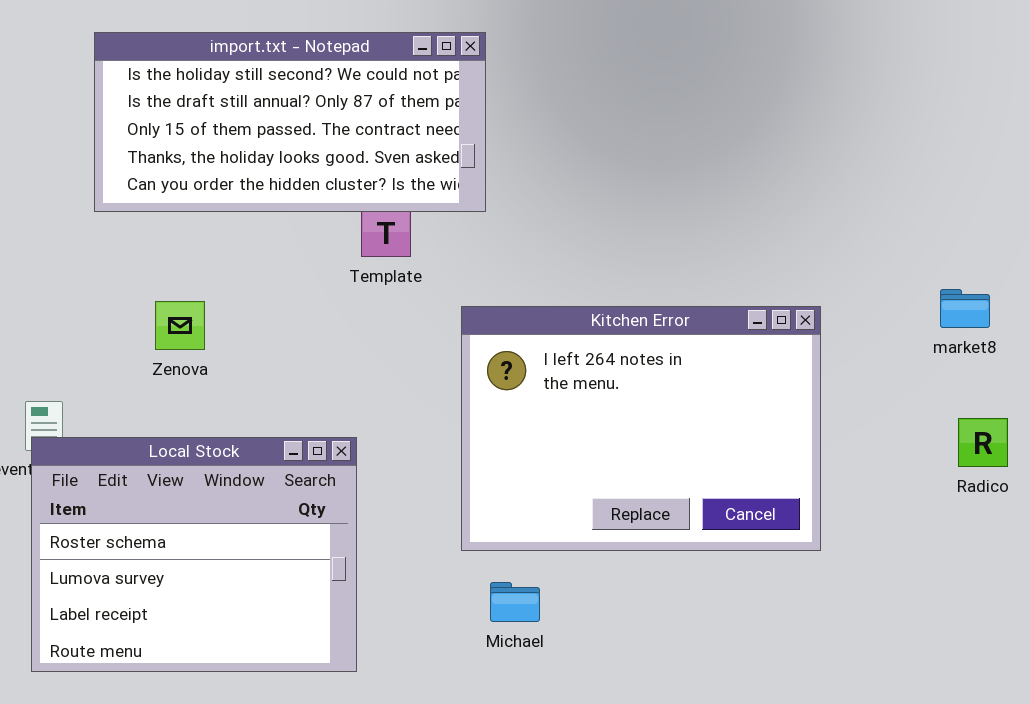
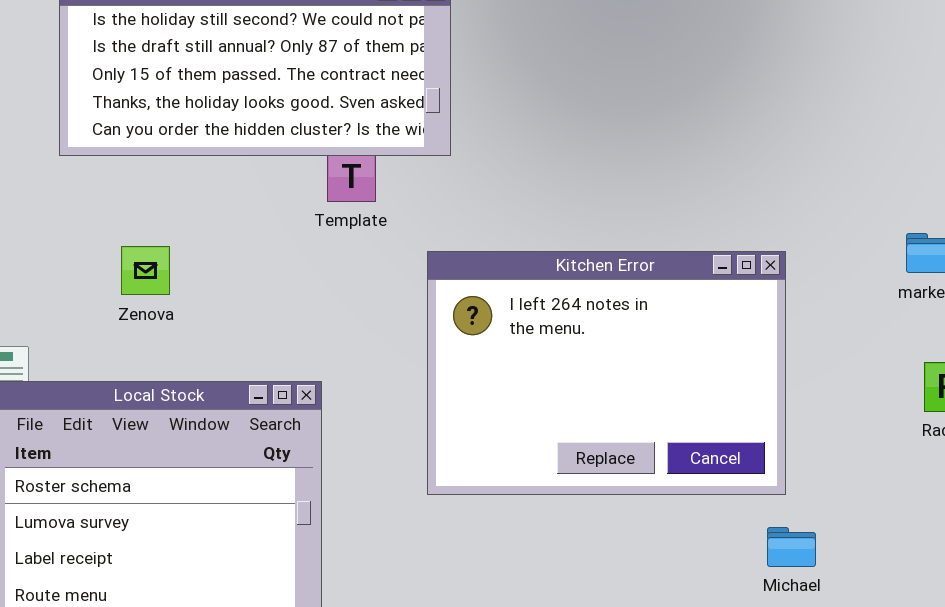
Michael: [490,582,540,622] -> [767,527,816,567], moved

